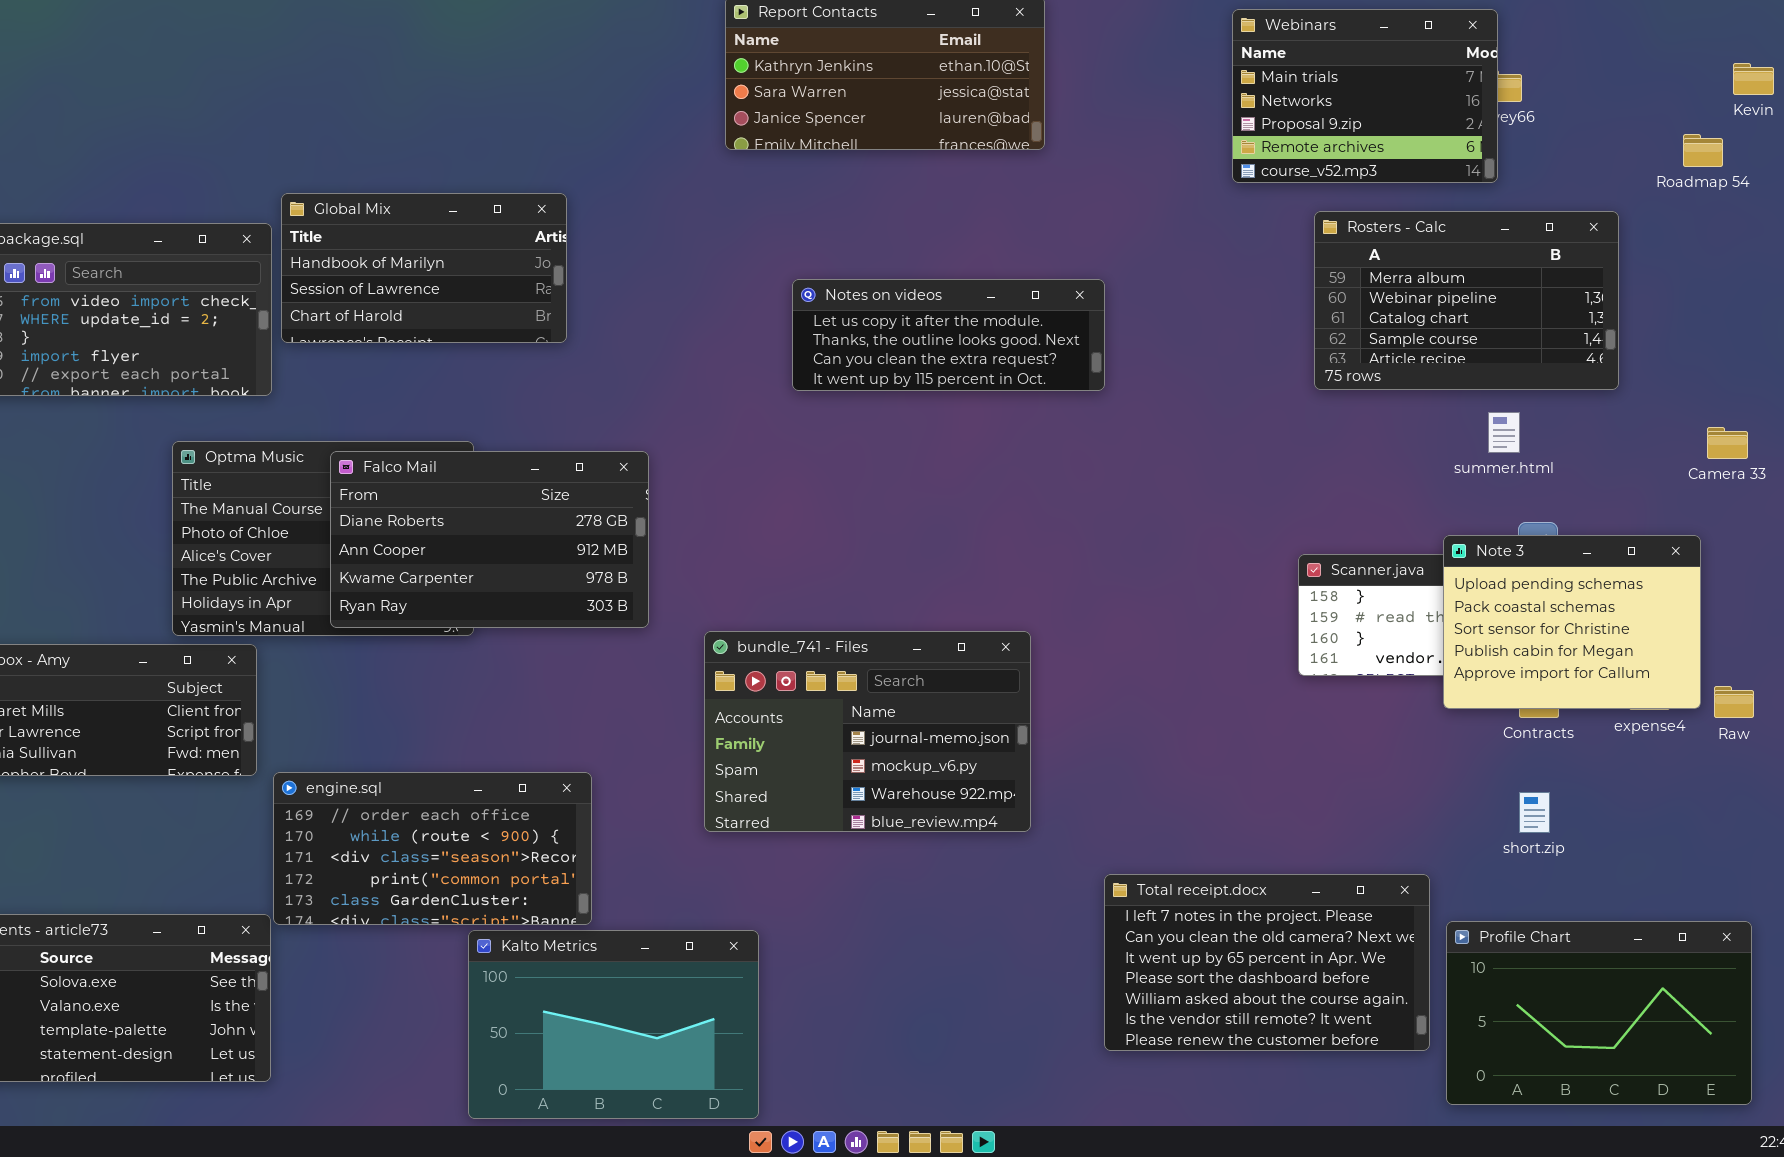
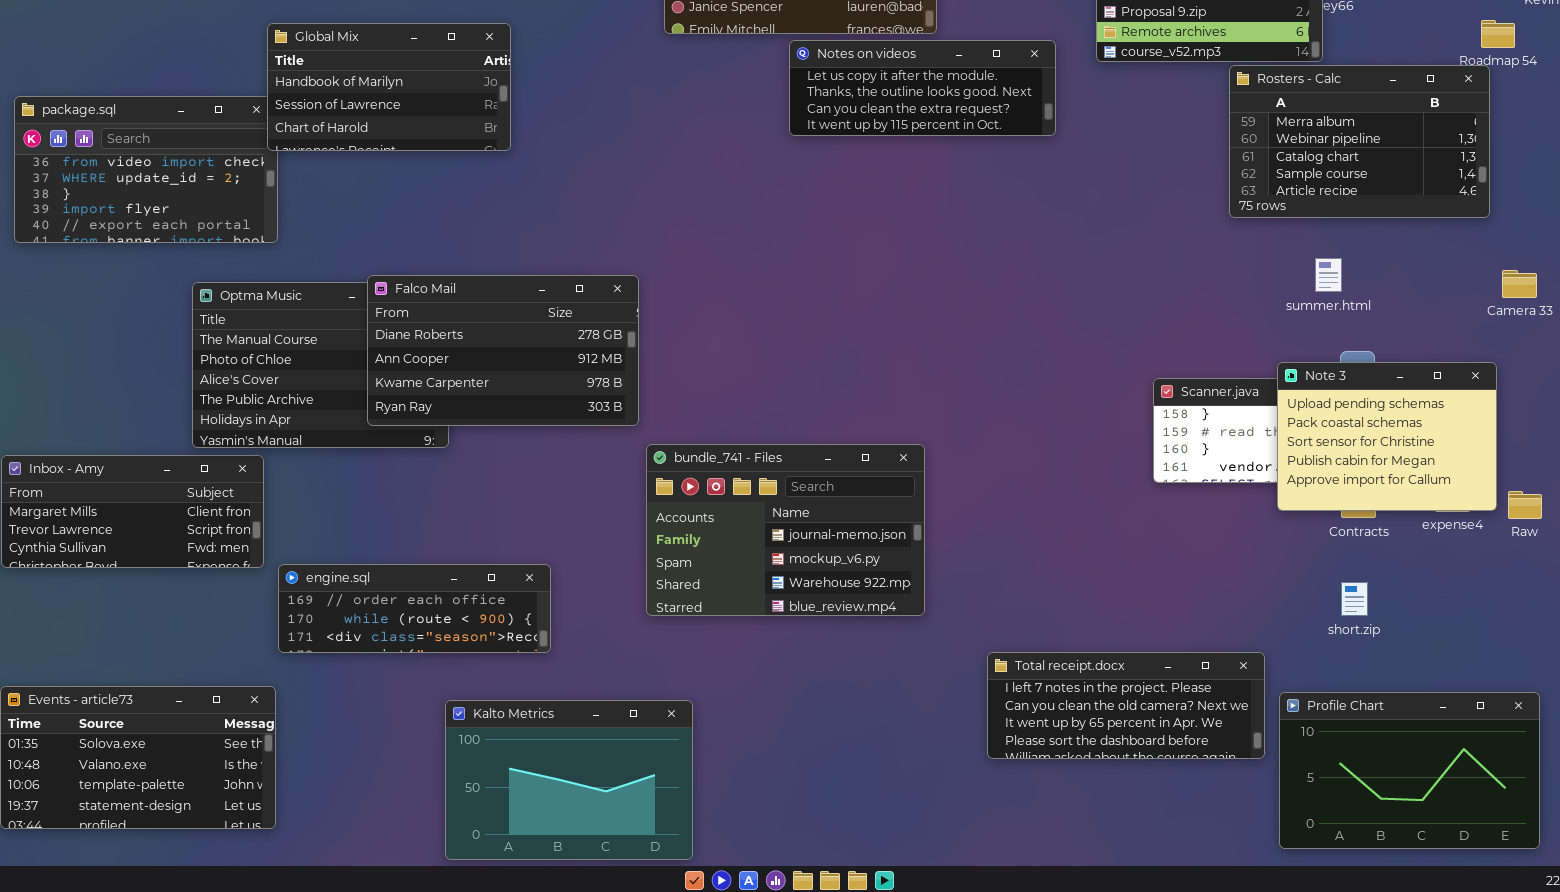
Global Mix: [281,193,567,343] -> [267,23,511,151], moved
Rosters - Calc: [1314,211,1619,390] -> [1229,65,1490,218], moved
Notes on videos: [792,279,1105,391] -> [789,40,1056,136], moved
Falco Mail: [330,451,649,628] -> [367,275,639,426], moved
engine.sql: [273,772,592,925] -> [278,564,551,653], resized
Total receipt.docx: [1104,874,1430,1051] -> [987,652,1265,759], resized

